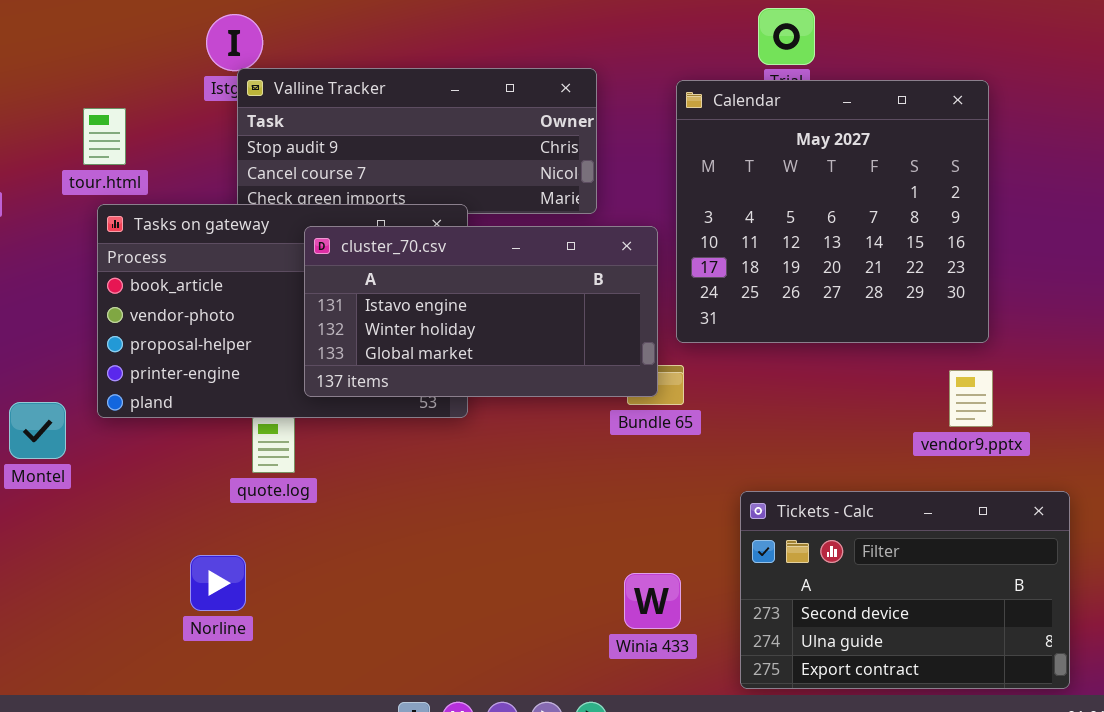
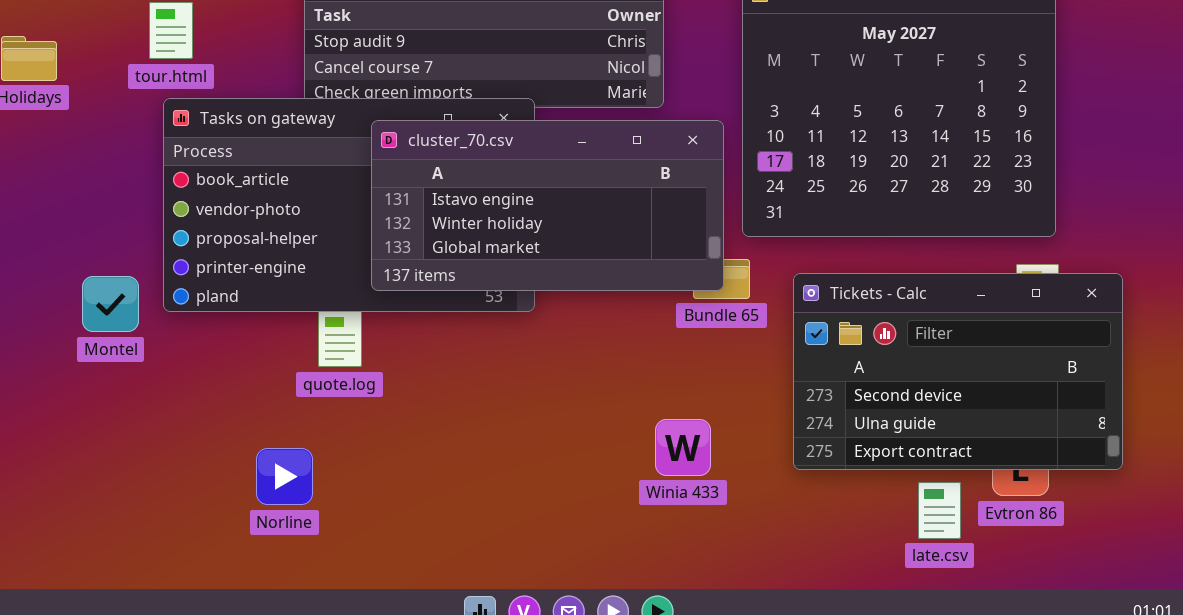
Montel: [9,402,66,459] -> [82,276,139,332], moved
Tickets - Calc: [740,491,1070,689] -> [793,273,1123,470], moved
Winia 433: [624,573,681,629] -> [655,419,711,476], moved

